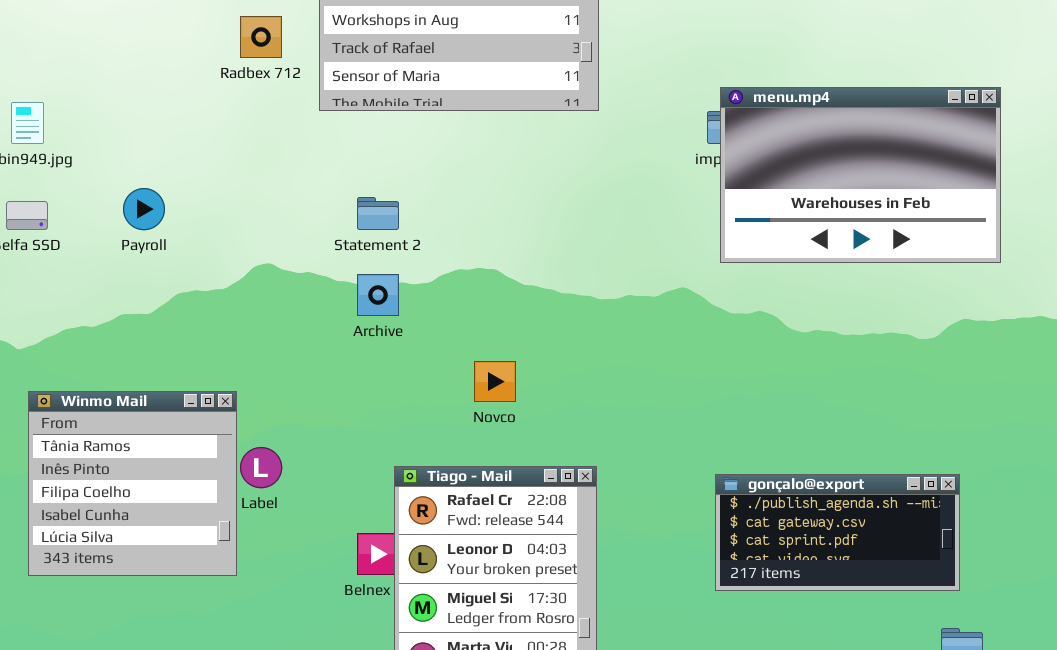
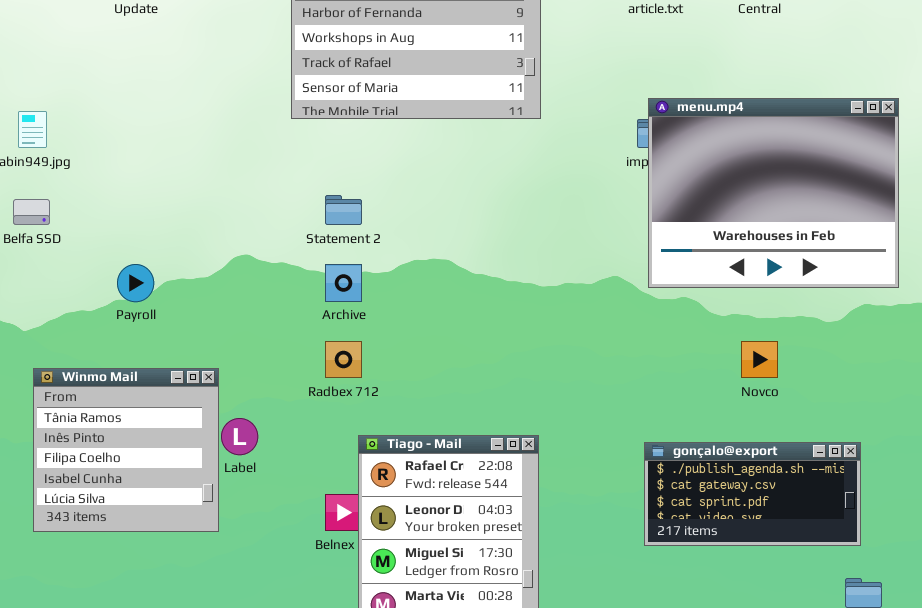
Radbex 712: [240,16,282,58] -> [325,341,362,378], moved
menu.mp4: [720,87,1001,263] -> [648,98,899,288], resized
Payroll: [123,188,165,230] -> [117,264,154,302], moved
Novco: [474,361,516,402] -> [741,341,778,378], moved

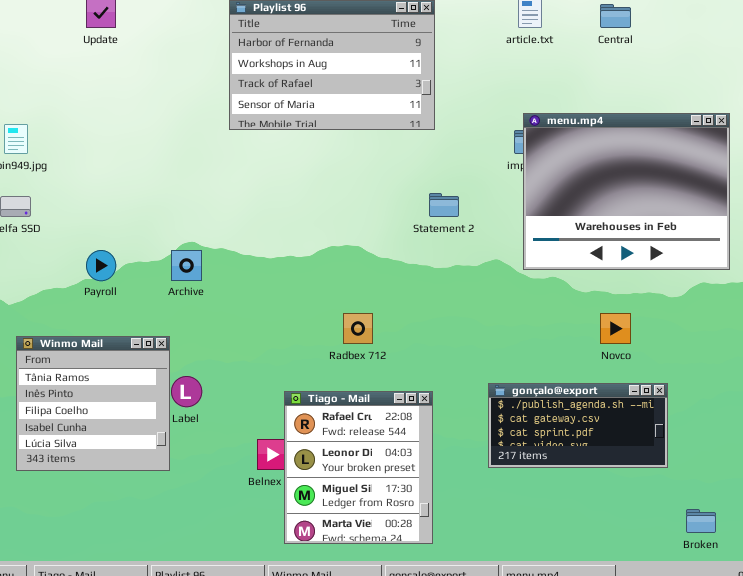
Statement 2: [325,195,362,225] -> [429,193,459,217], moved
Archive: [325,264,362,302] -> [171,250,202,281], moved
Radbex 712: [325,341,362,378] -> [343,313,373,344], moved
gonçalo@export: [644,442,861,546] -> [488,383,668,468], moved

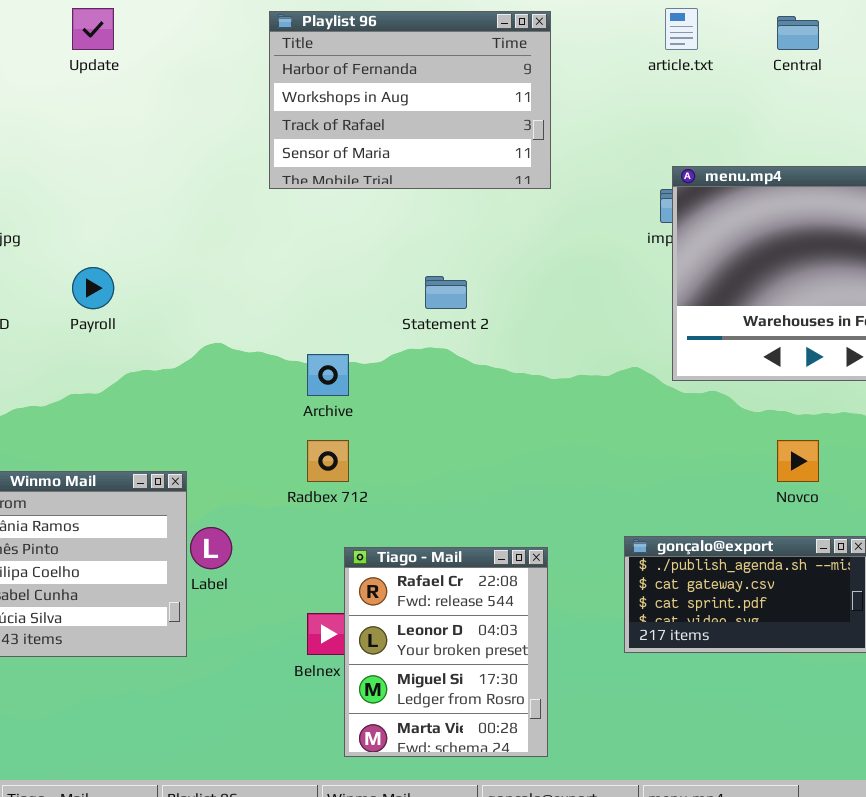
Statement 2: [429,193,459,217] -> [425,276,467,309], moved
Payroll: [86,250,116,281] -> [72,267,114,309], moved
Archive: [171,250,202,281] -> [307,354,349,396], moved
Radbex 712: [343,313,373,344] -> [307,440,349,482], moved

